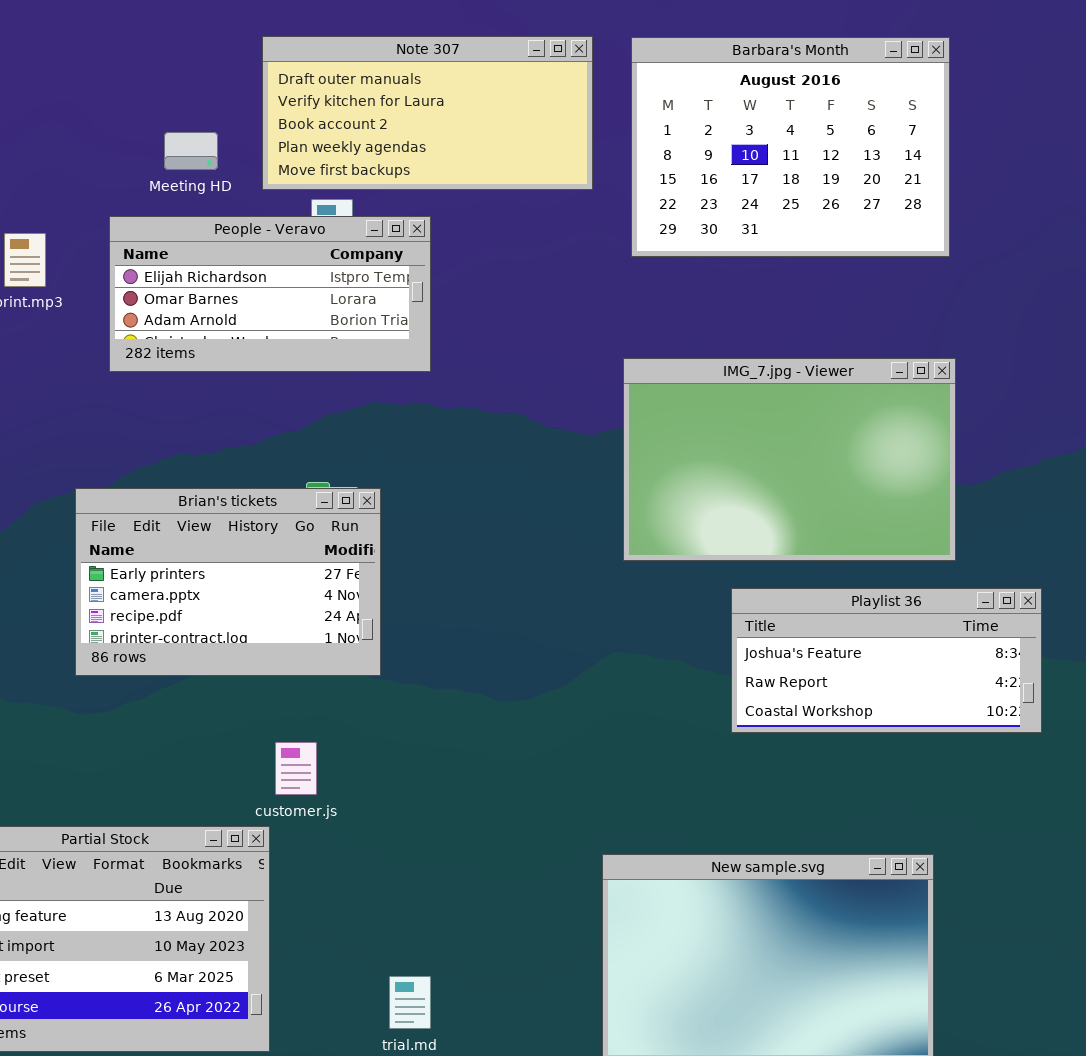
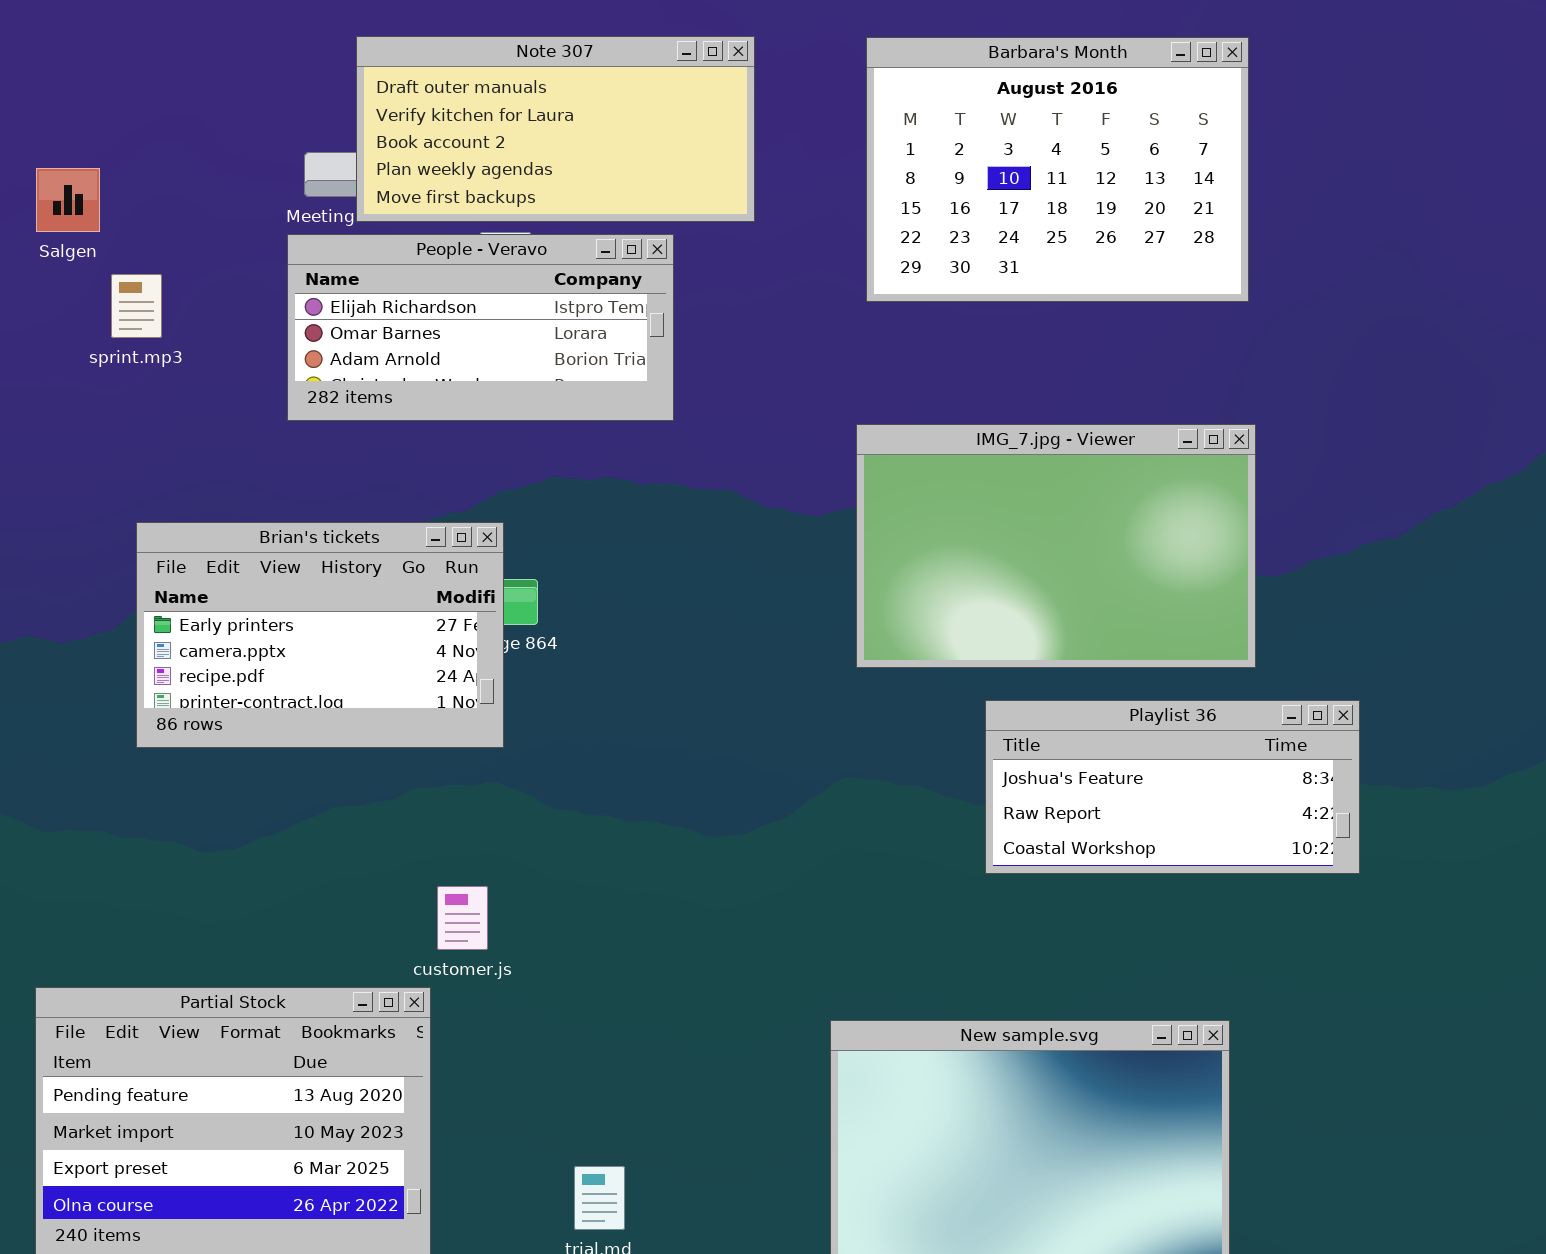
Note 307: [262,36,593,190] -> [356,36,755,222], moved
People - Veravo: [109,216,431,372] -> [287,234,674,421], moved
Brian's tickets: [75,488,381,676] -> [136,522,504,748], moved

